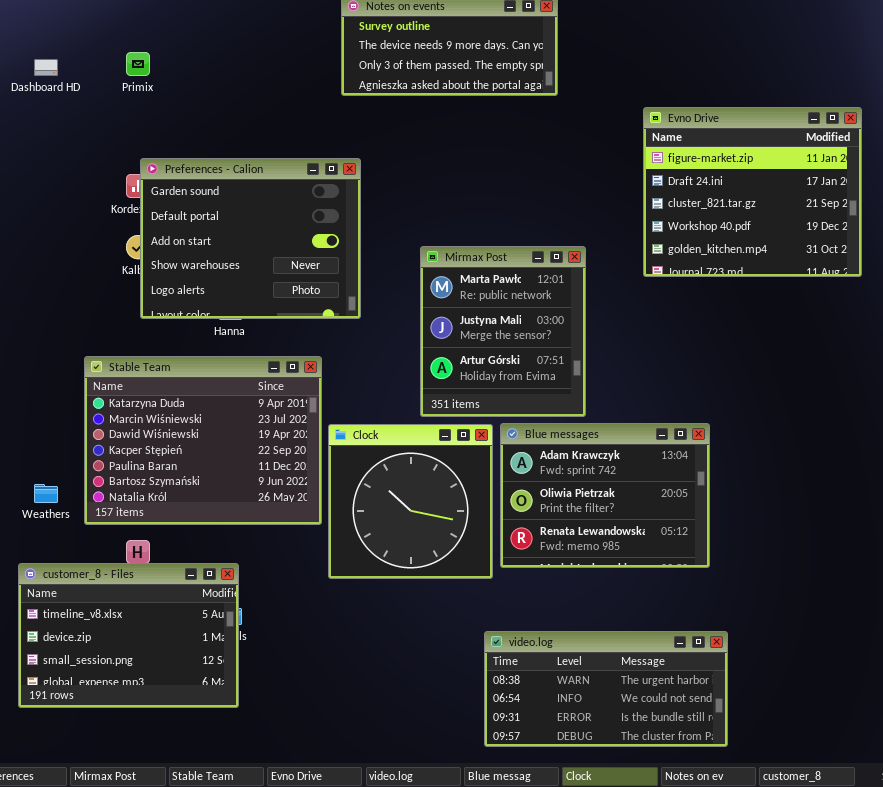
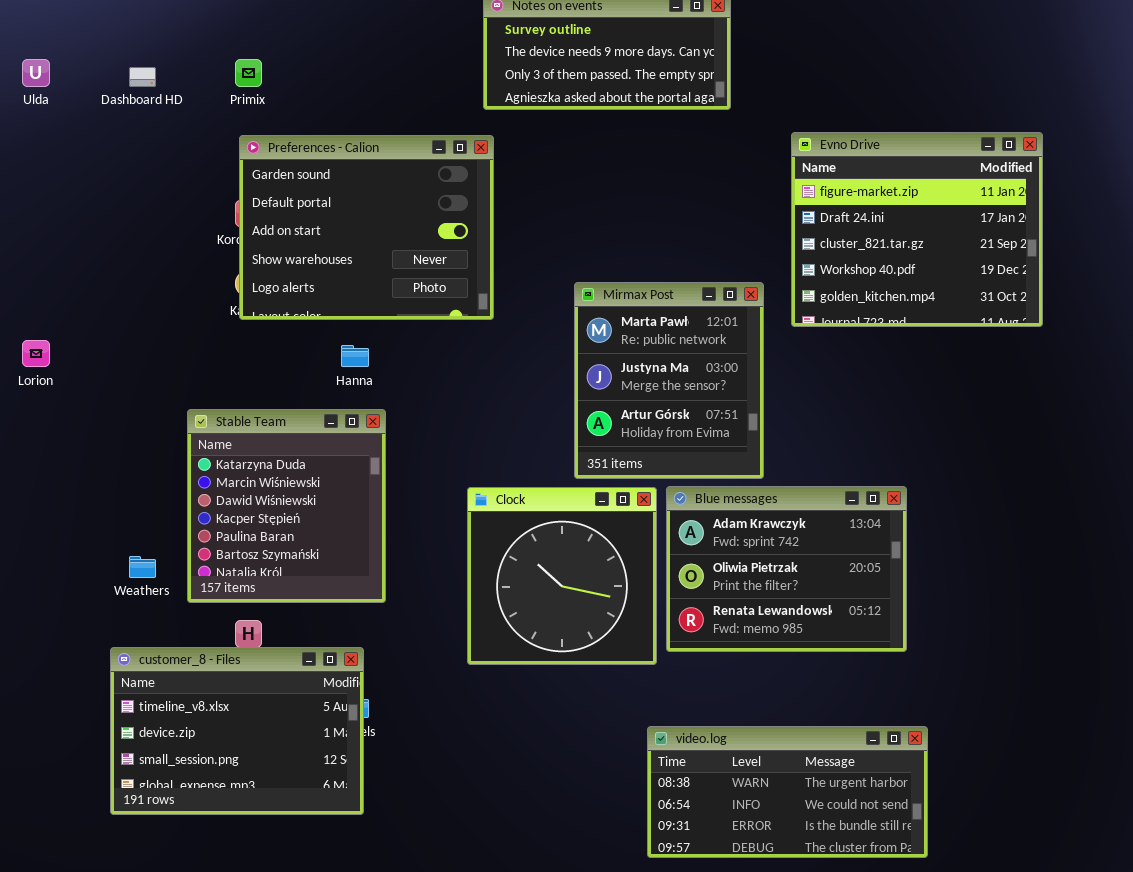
Evno Drive: [643,107,862,277] -> [791,132,1043,327], moved
Preferences - Calion: [140,158,361,319] -> [239,135,494,320], moved
Stable Team: [84,356,322,525] -> [187,409,386,603], resized

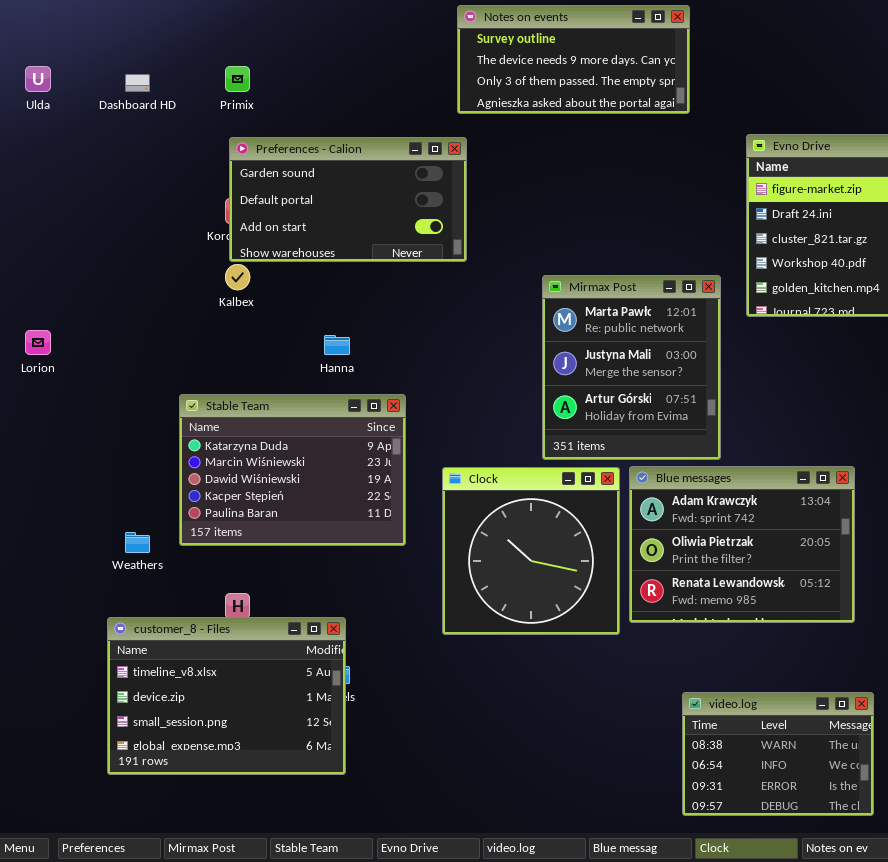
Preferences - Calion: [239,135,494,320] -> [229,137,467,262], resized
Stable Team: [187,409,386,603] -> [179,394,406,546], resized
video.log: [647,726,928,858] -> [682,692,874,816], resized

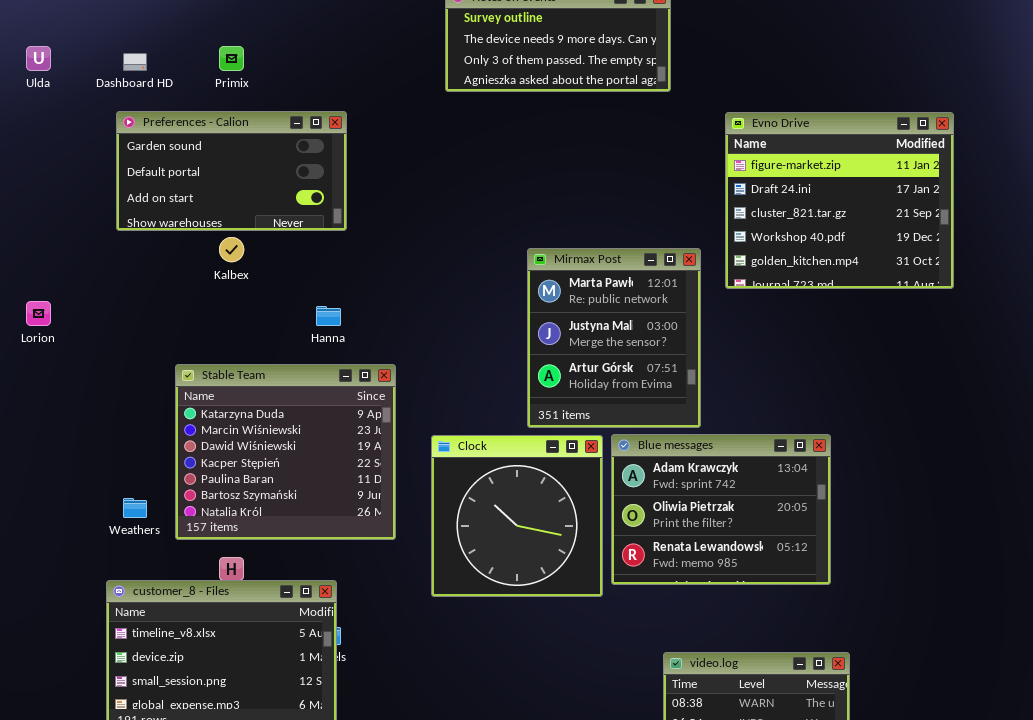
Preferences - Calion: [229,137,467,262] -> [116,111,347,231], moved
Stable Team: [179,394,406,546] -> [175,364,396,540], resized

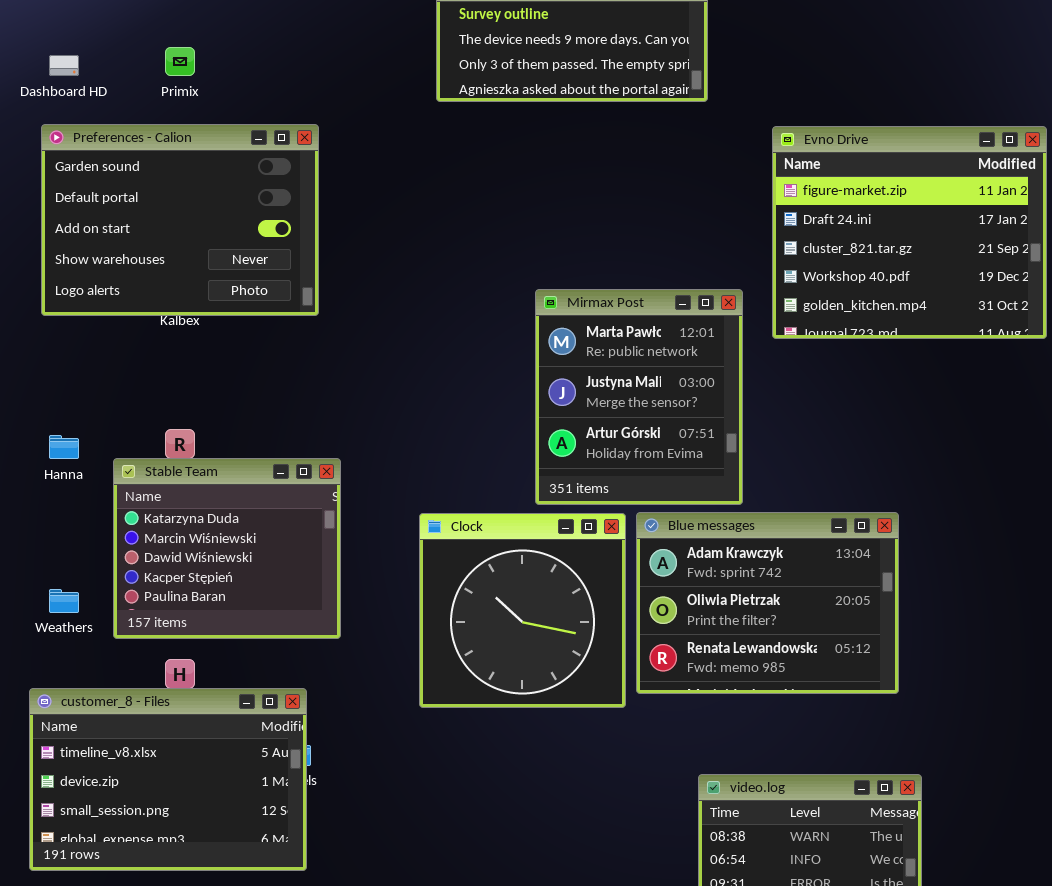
Preferences - Calion: [116,111,347,231] -> [41,124,319,316], resized
Hanna: [316,306,341,326] -> [49,435,79,459], moved
Stable Team: [175,364,396,540] -> [113,458,341,639], resized

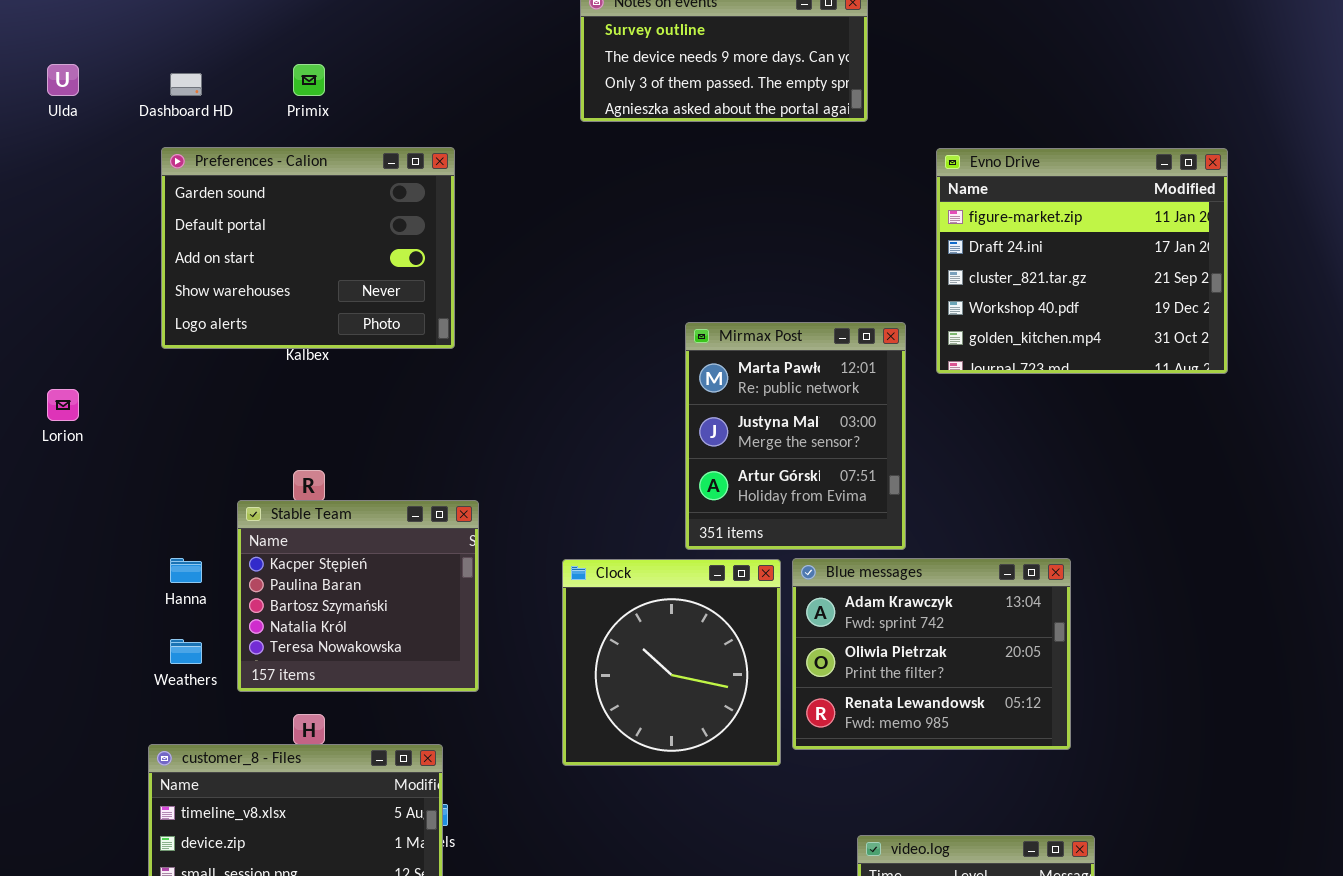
Hanna: [49,435,79,459] -> [170,558,202,583], moved
Stable Team: [113,458,341,639] -> [237,500,479,692], scrolled down 3 rows

